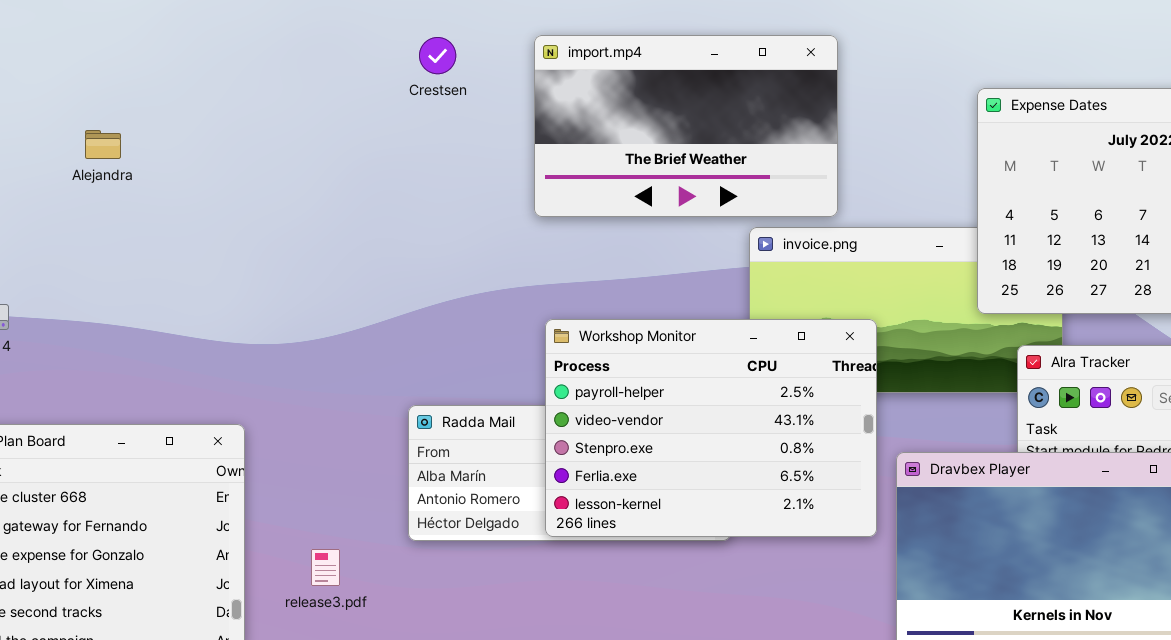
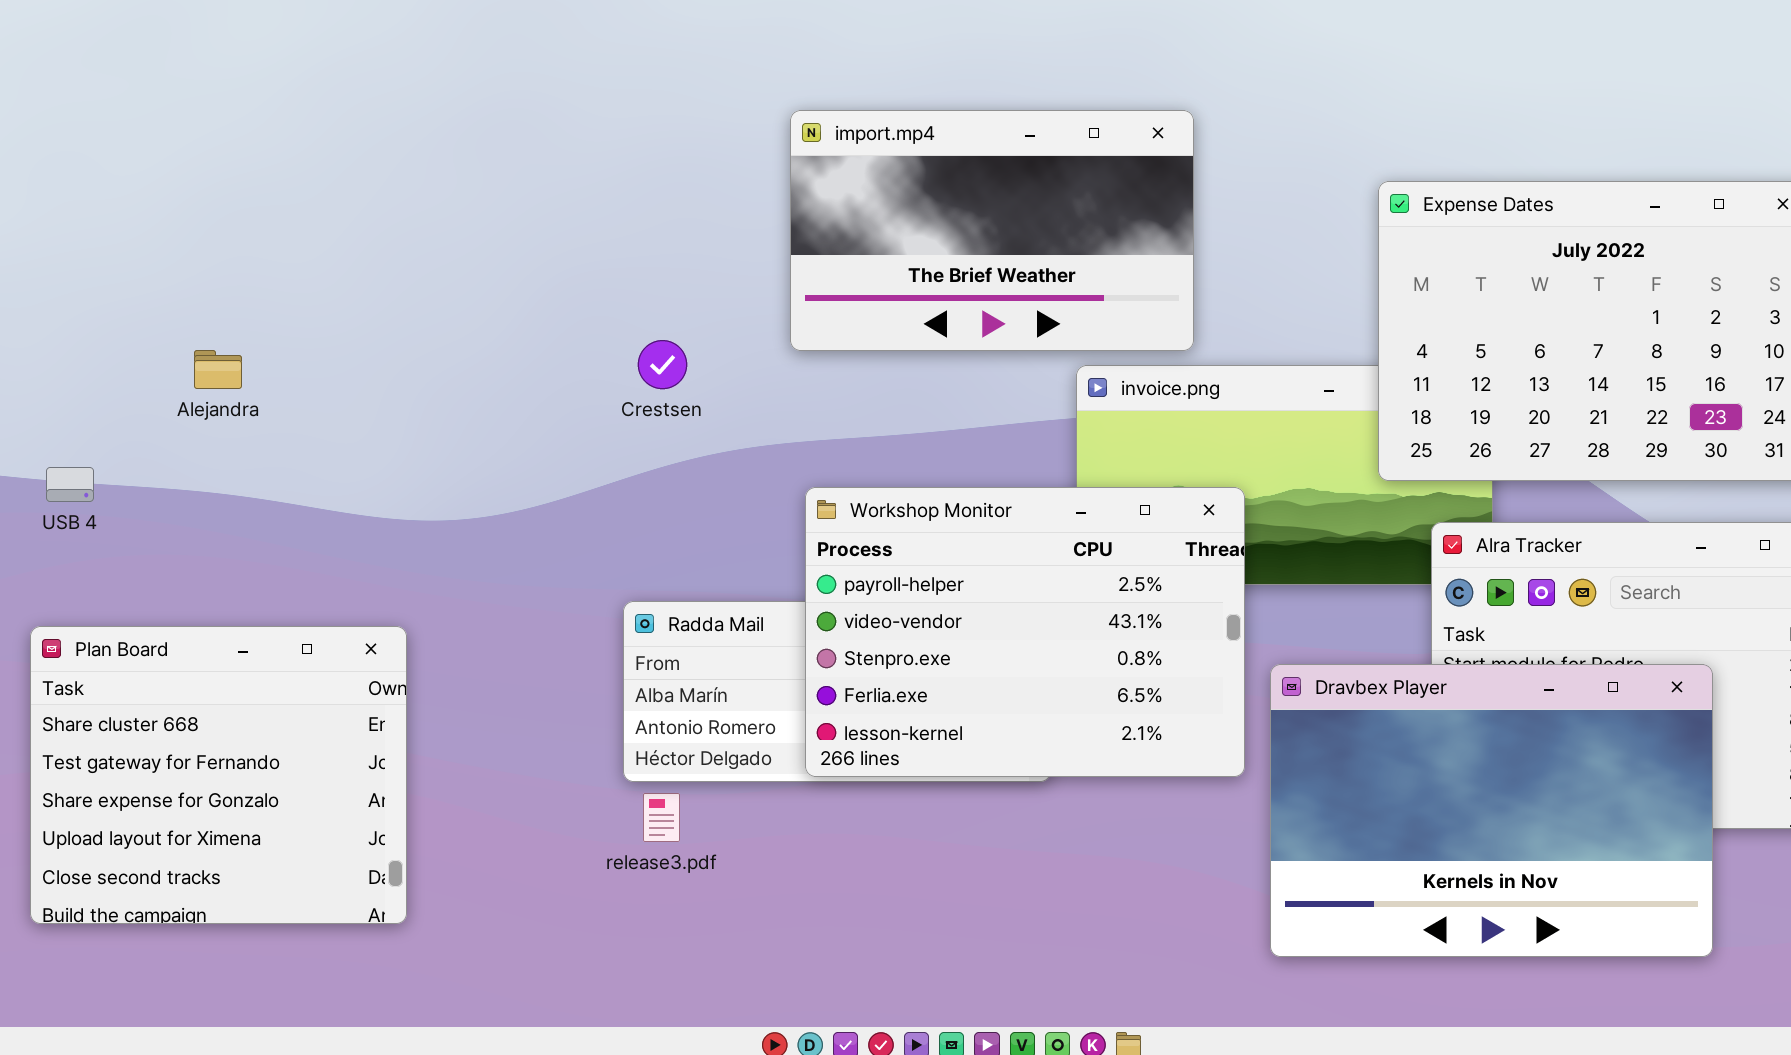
Crestsen: [419,37,456,74] -> [638,340,687,389], moved
Alejandra: [85,130,121,159] -> [194,350,242,389], moved
release3.pdf: [311,549,340,586] -> [643,793,680,842], moved

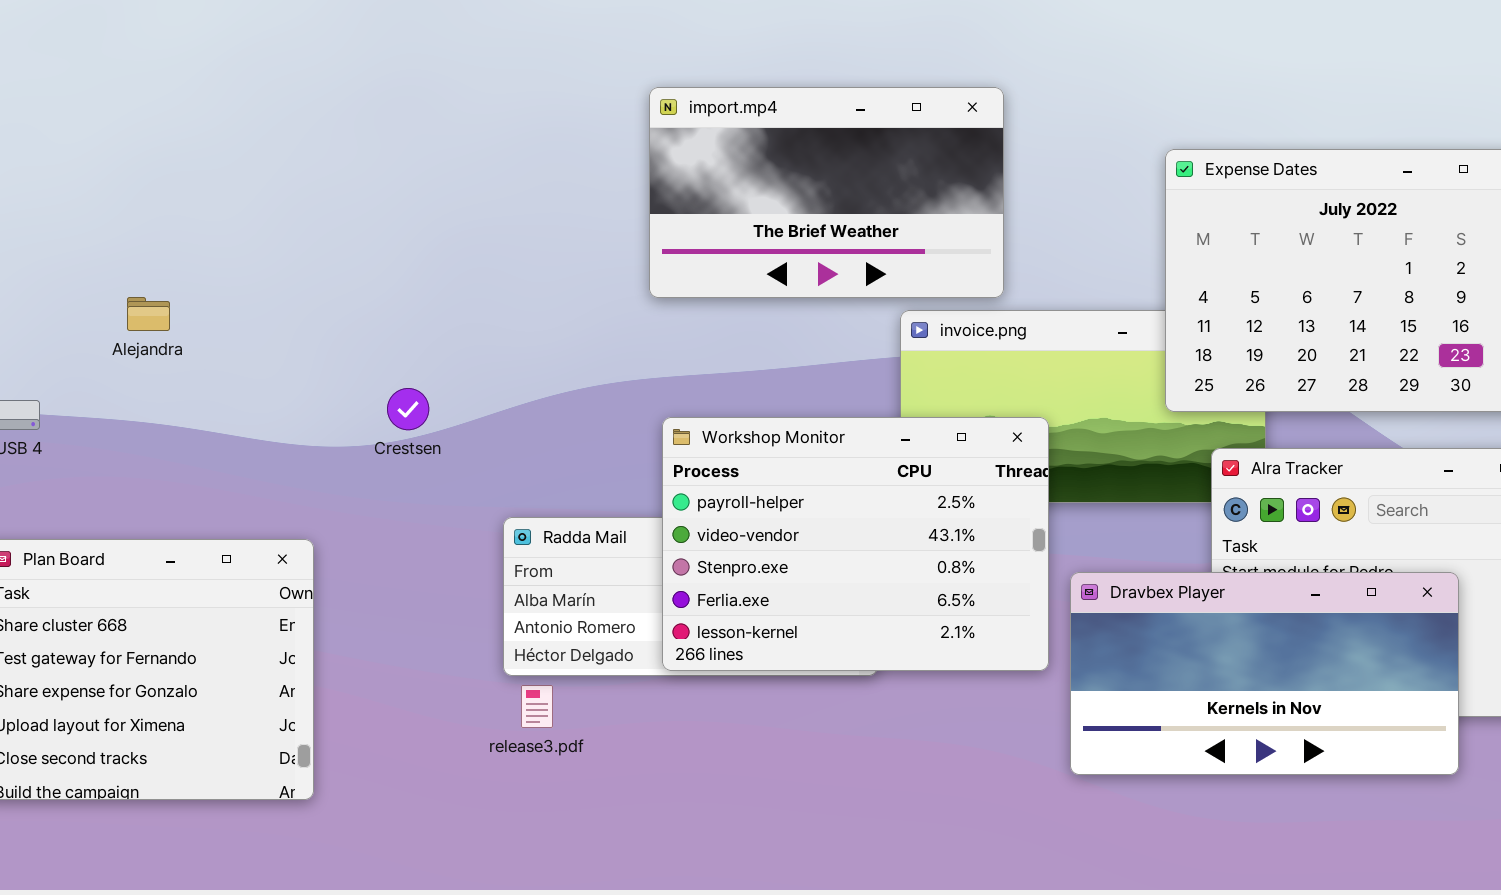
Crestsen: [638,340,687,389] -> [387,388,429,430], moved
Dravbex Player: [1270,664,1713,957] -> [1070,572,1459,775], resized

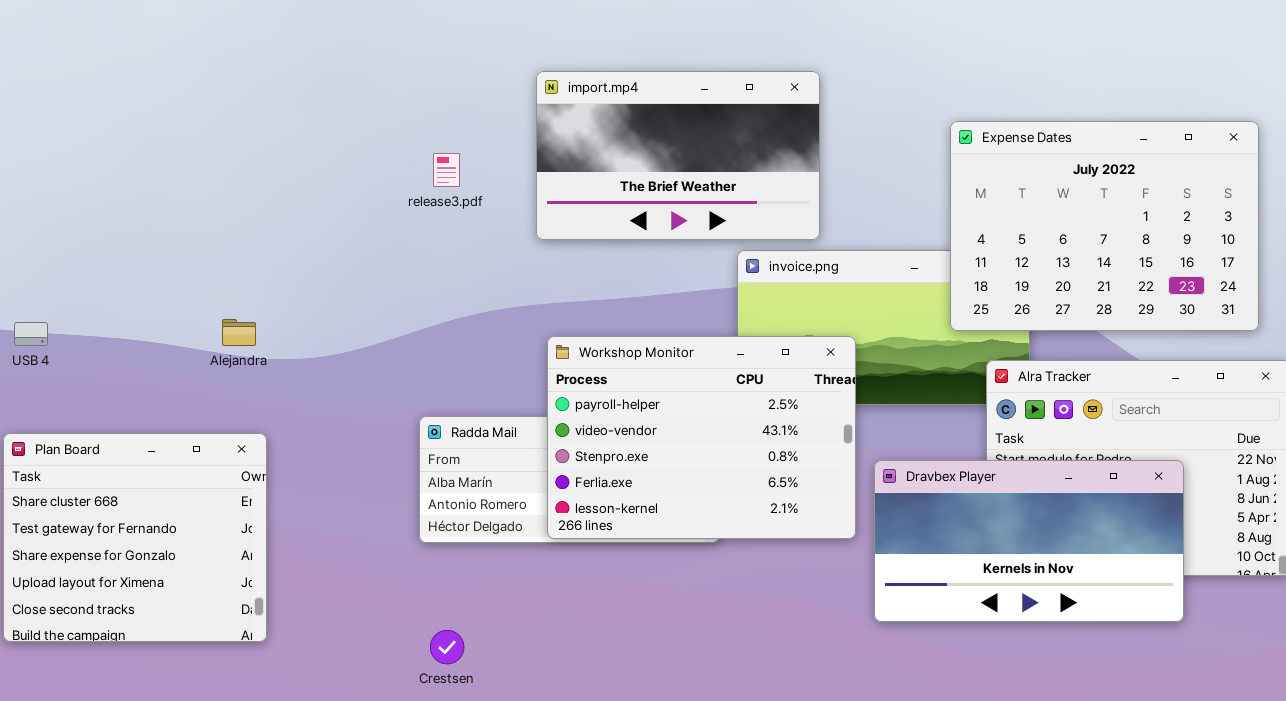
Alejandra: [127,297,170,331] -> [222,319,256,346], moved
Crestsen: [387,388,429,430] -> [430,630,464,664], moved
release3.pdf: [521,685,553,728] -> [433,153,460,187], moved

